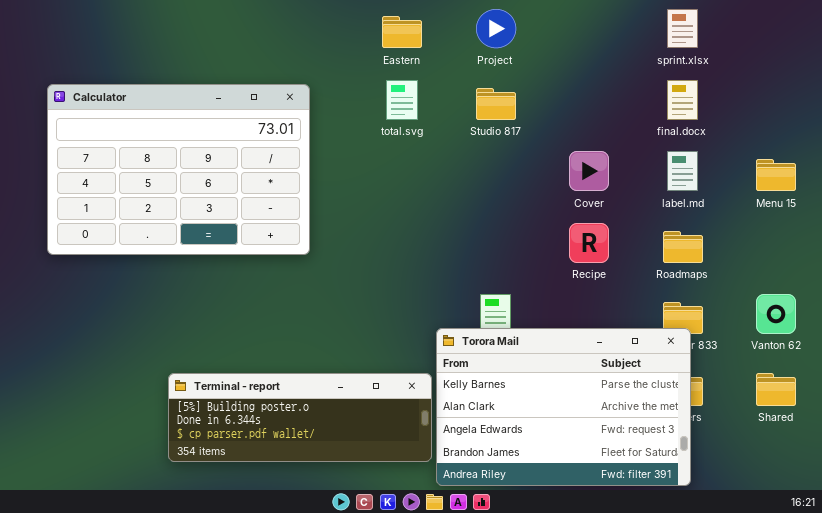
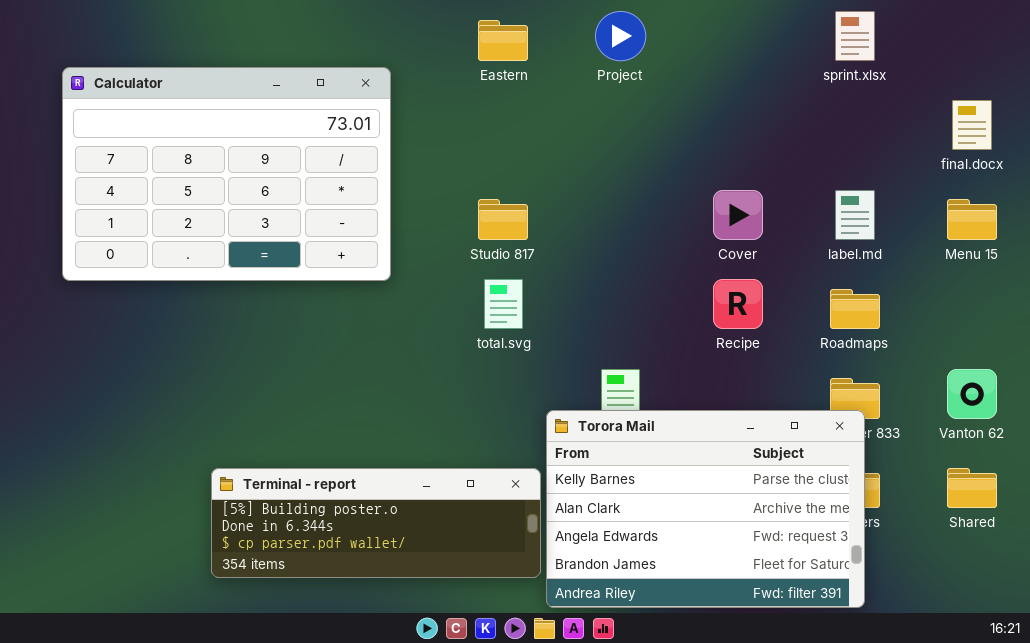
total.svg: [386,80,418,120] -> [484,279,523,329], moved
final.docx: [667,80,698,120] -> [952,100,992,150], moved
Calculator: [47,84,310,255] -> [62,67,391,281], moved
Studio 817: [476,88,516,120] -> [478,199,528,240], moved

